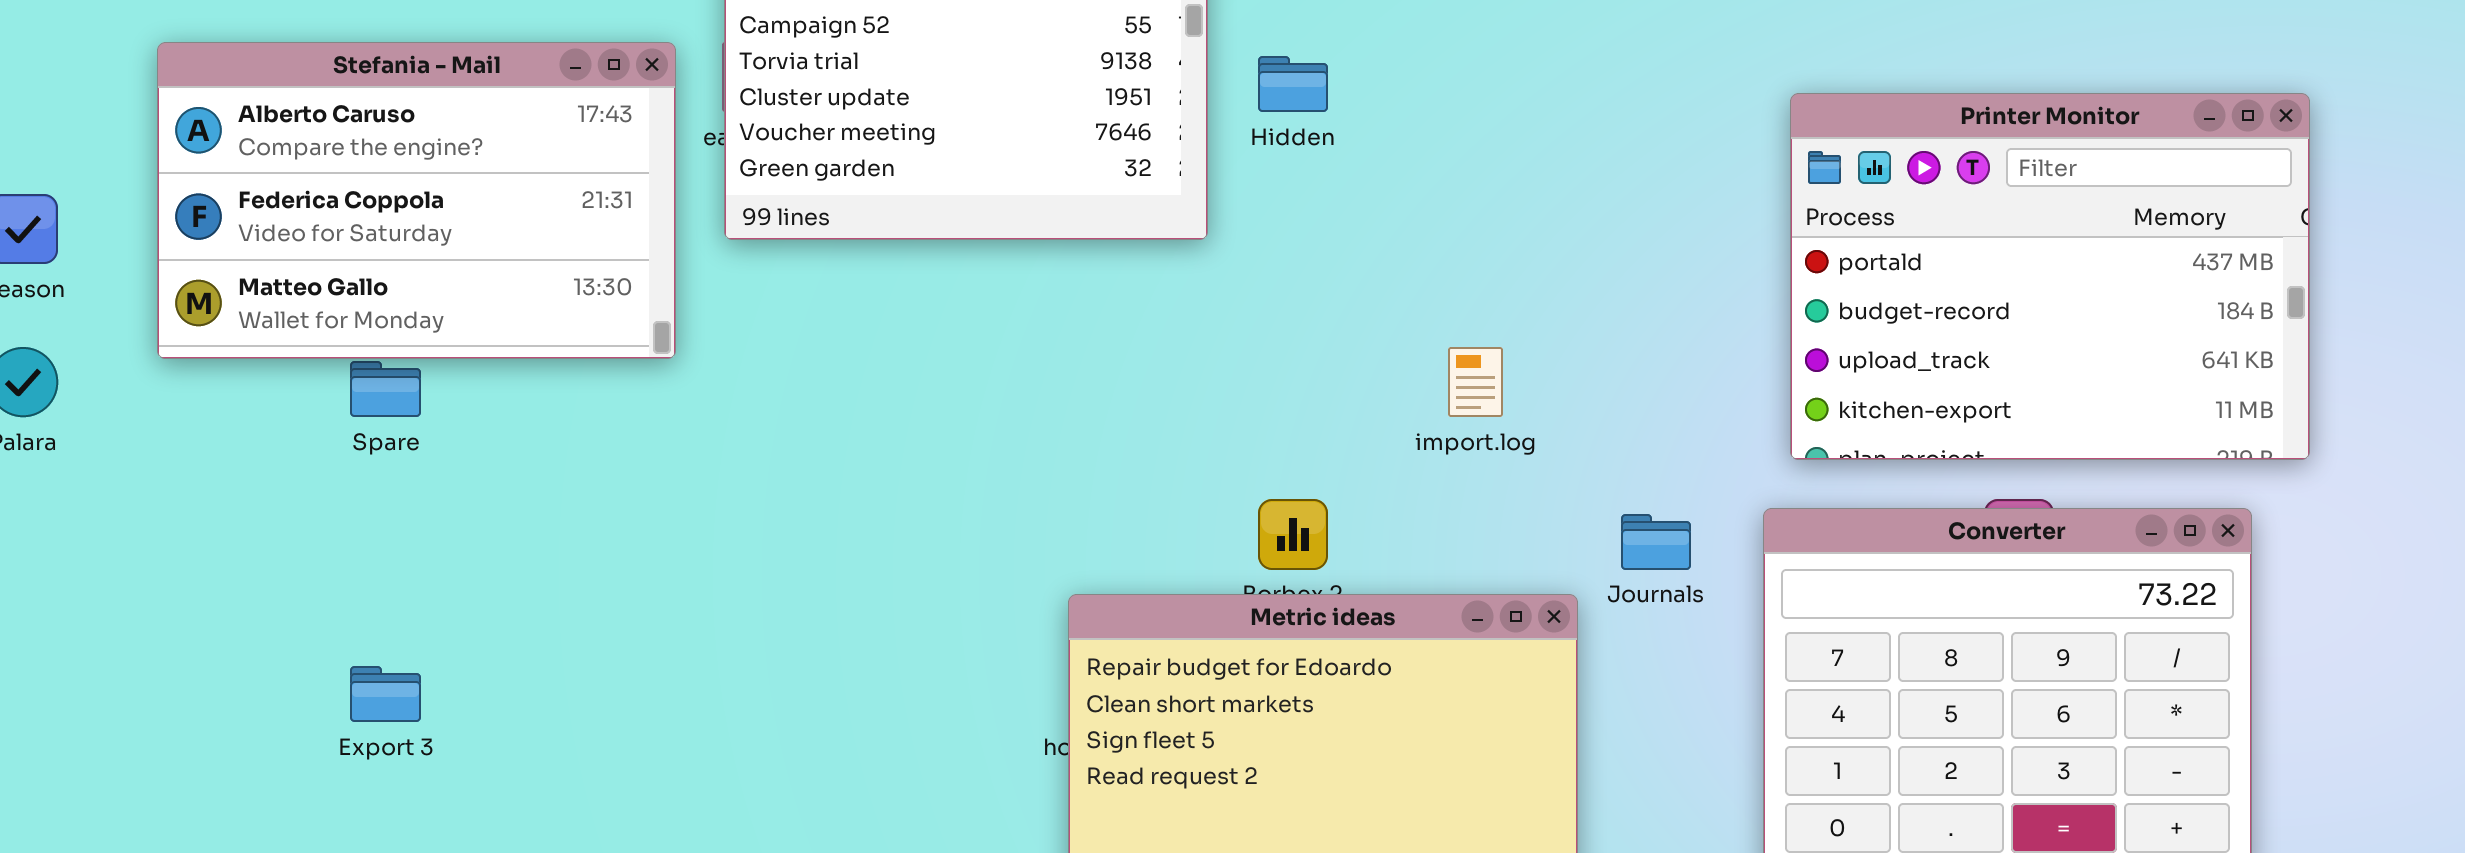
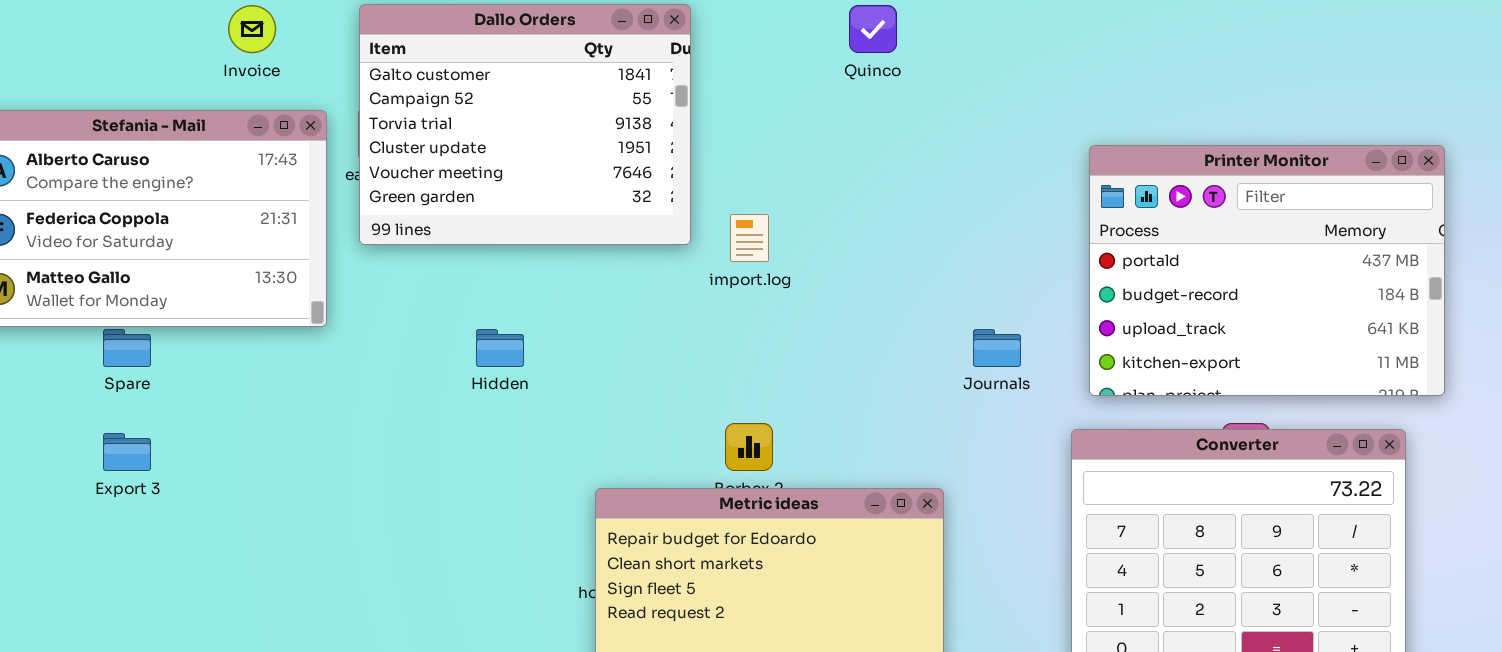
Hidden: [1258,56,1328,112] -> [476,329,524,367], moved
import.log: [1448,347,1503,417] -> [730,214,769,262], moved
Journals: [1621,514,1691,570] -> [973,329,1021,367], moved
Export 3: [350,666,421,722] -> [103,433,151,471], moved

